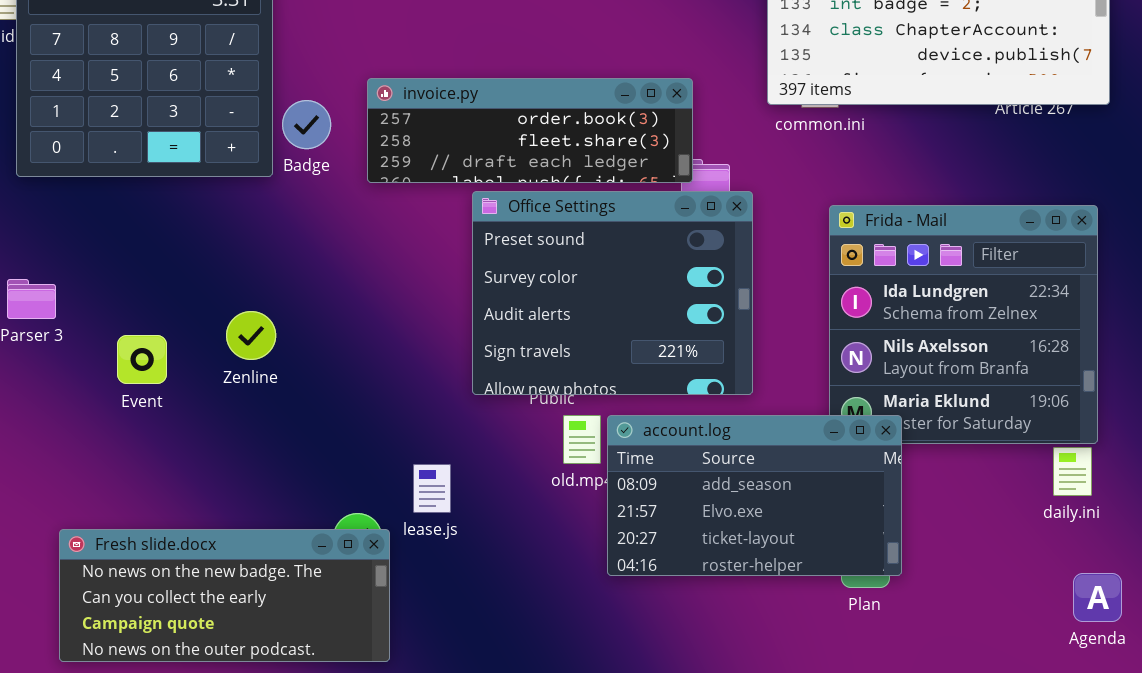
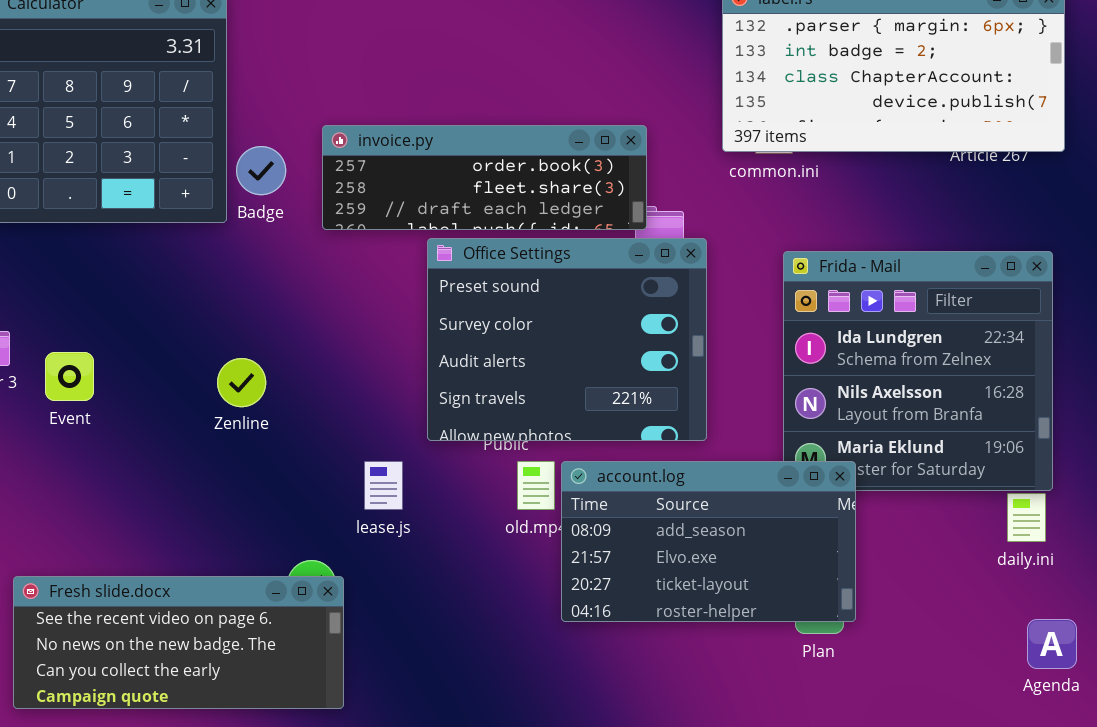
Zenline: [226,311,276,360] -> [217,358,266,407], moved
Event: [117,335,167,384] -> [45,352,94,401], moved
lease.js: [413,464,451,513] -> [364,461,403,510], moved
Fresh slide.docx: [59,529,390,662] -> [13,576,344,709], scrolled up 1 row

